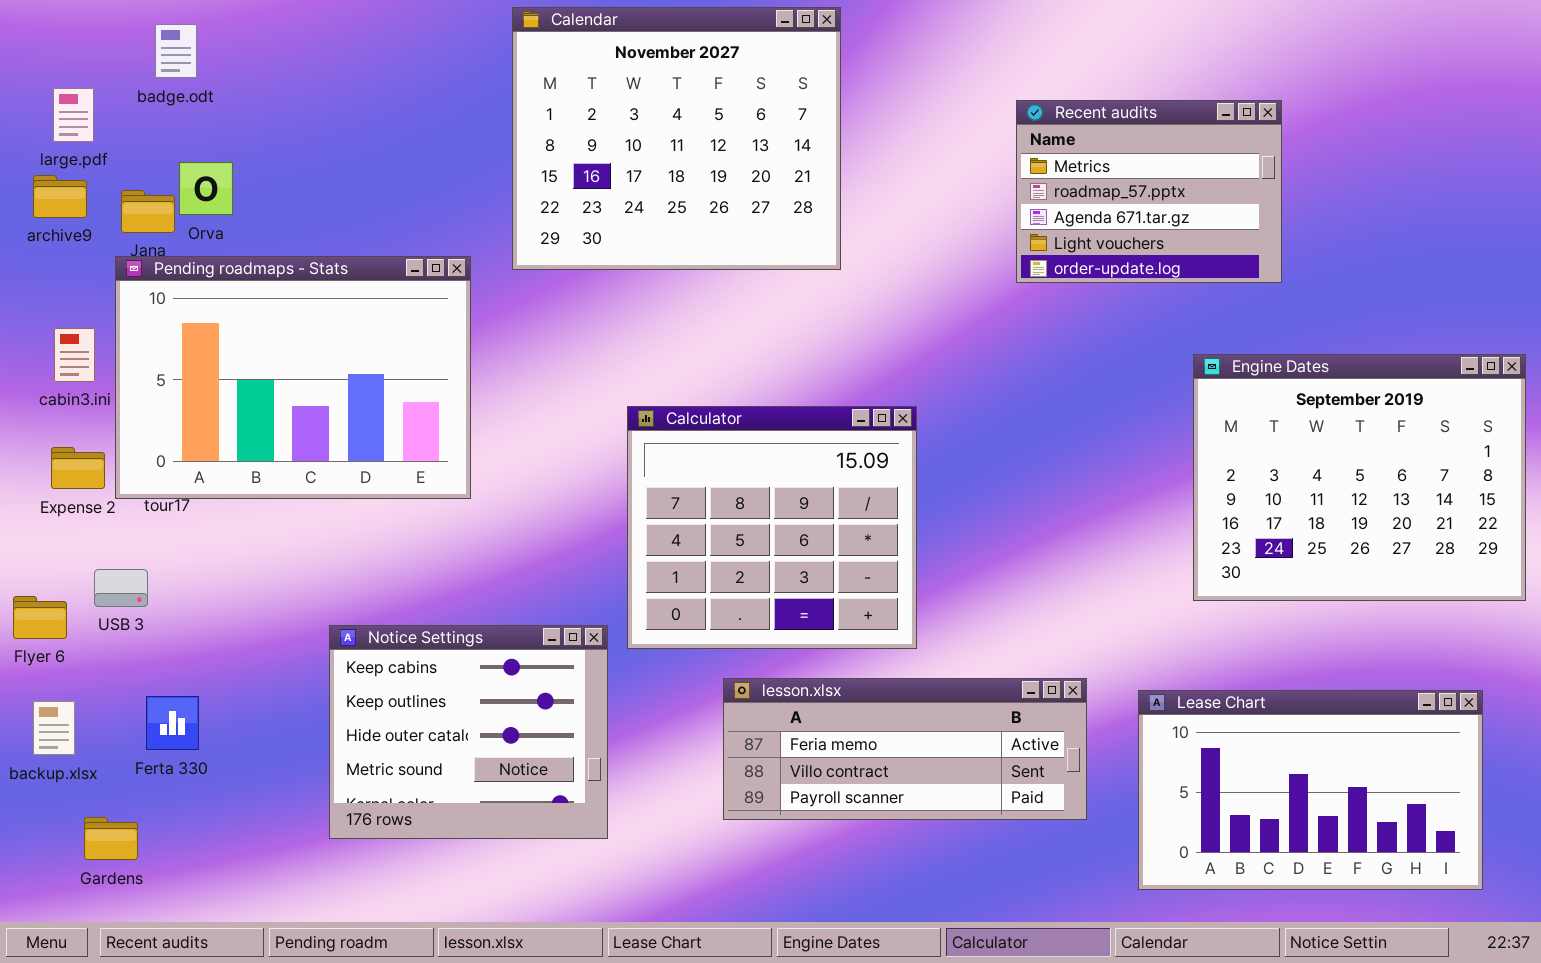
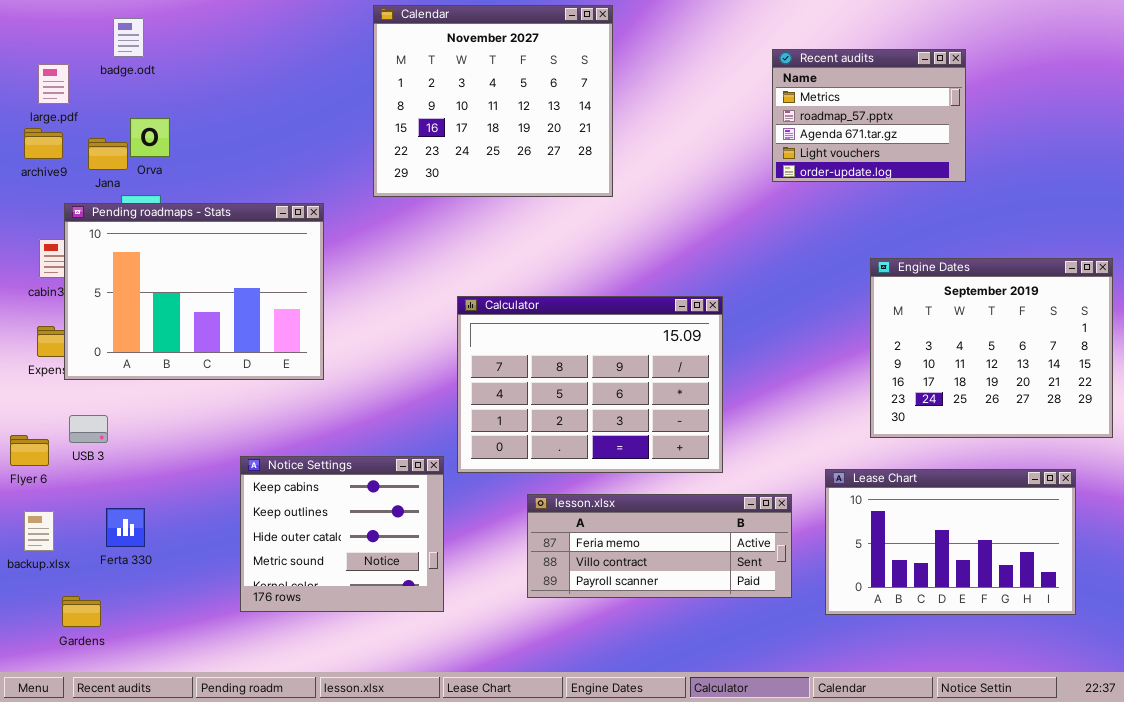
Recent audits: [1016,100,1282,283] -> [772,49,966,182], moved
Pending roadmaps - Stats: [115,256,471,499] -> [64,203,324,380], moved
Calculator: [627,406,917,649] -> [457,296,723,473], resized
Lease Chart: [1138,690,1483,890] -> [825,469,1076,615], moved

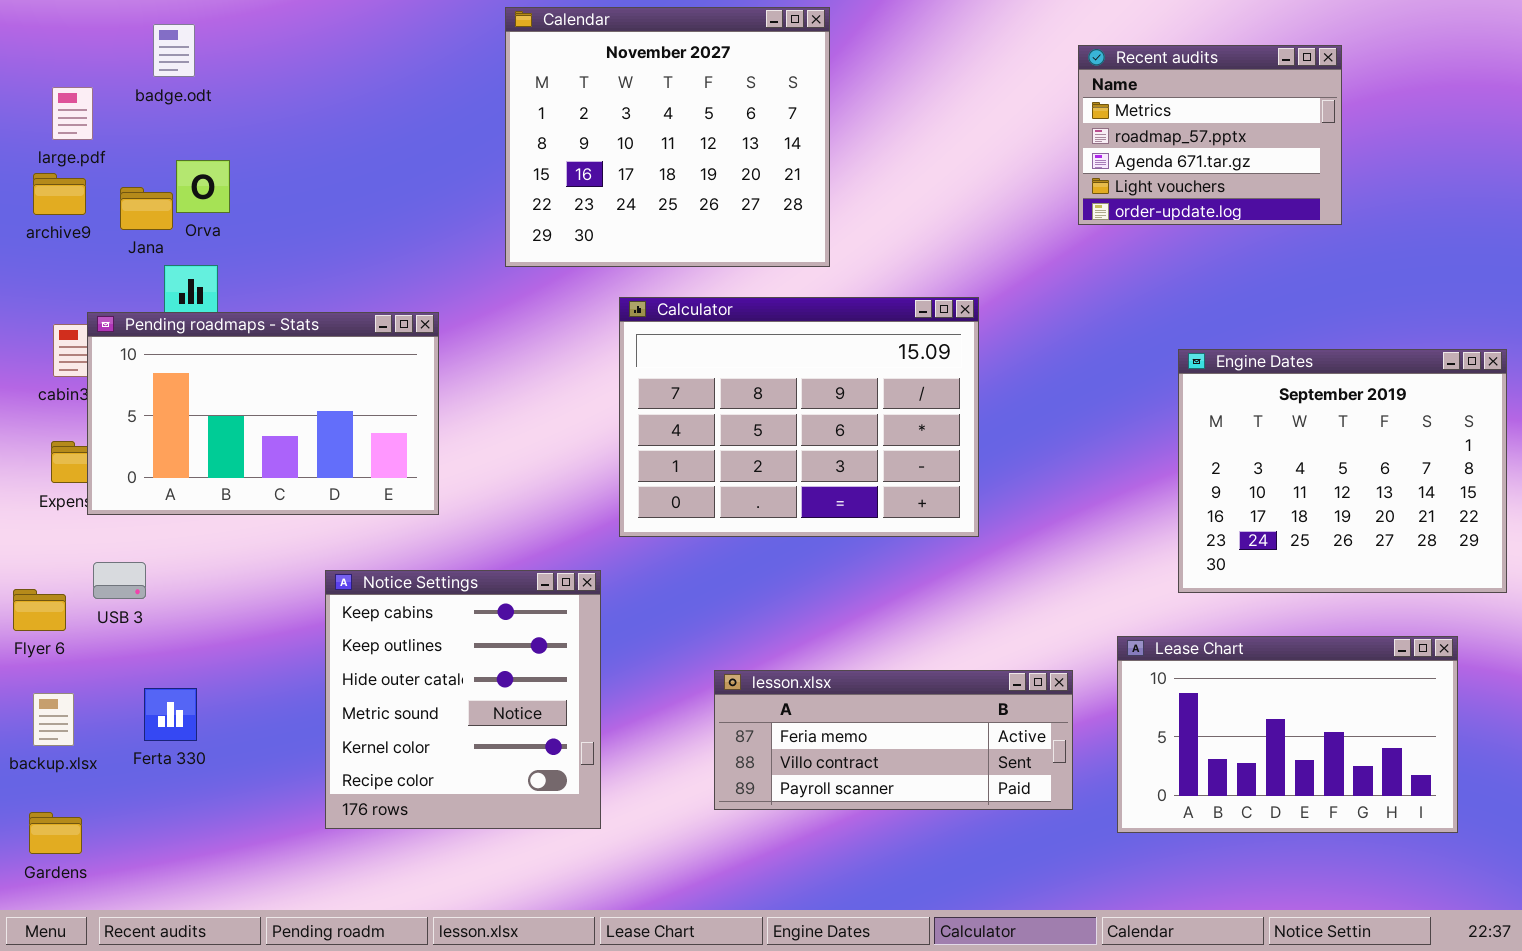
Recent audits: [772,49,966,182] -> [1078,45,1342,225], moved
Pending roadmaps - Stats: [64,203,324,380] -> [87,312,439,515], resized
Calculator: [457,296,723,473] -> [619,297,979,537], moved
Notice Settings: [240,456,444,612] -> [325,570,601,829], resized
Gardens: [62,596,101,627] -> [29,812,82,854], moved

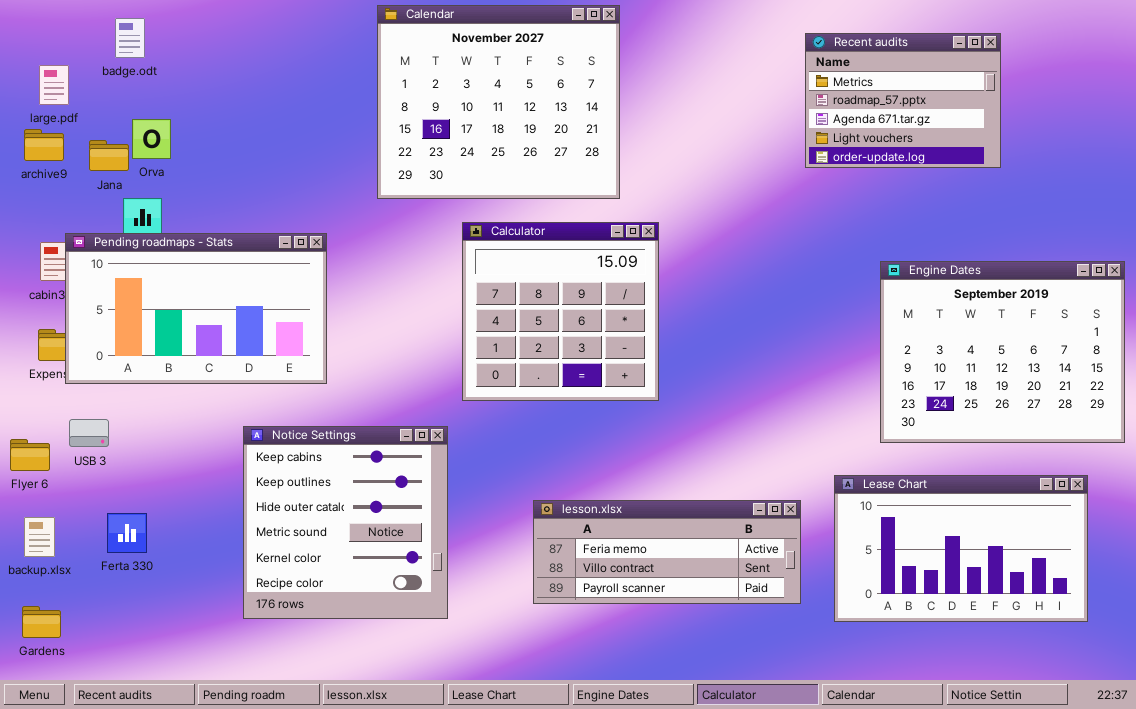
Calculator: [619,297,979,537] -> [462,222,659,401], resized

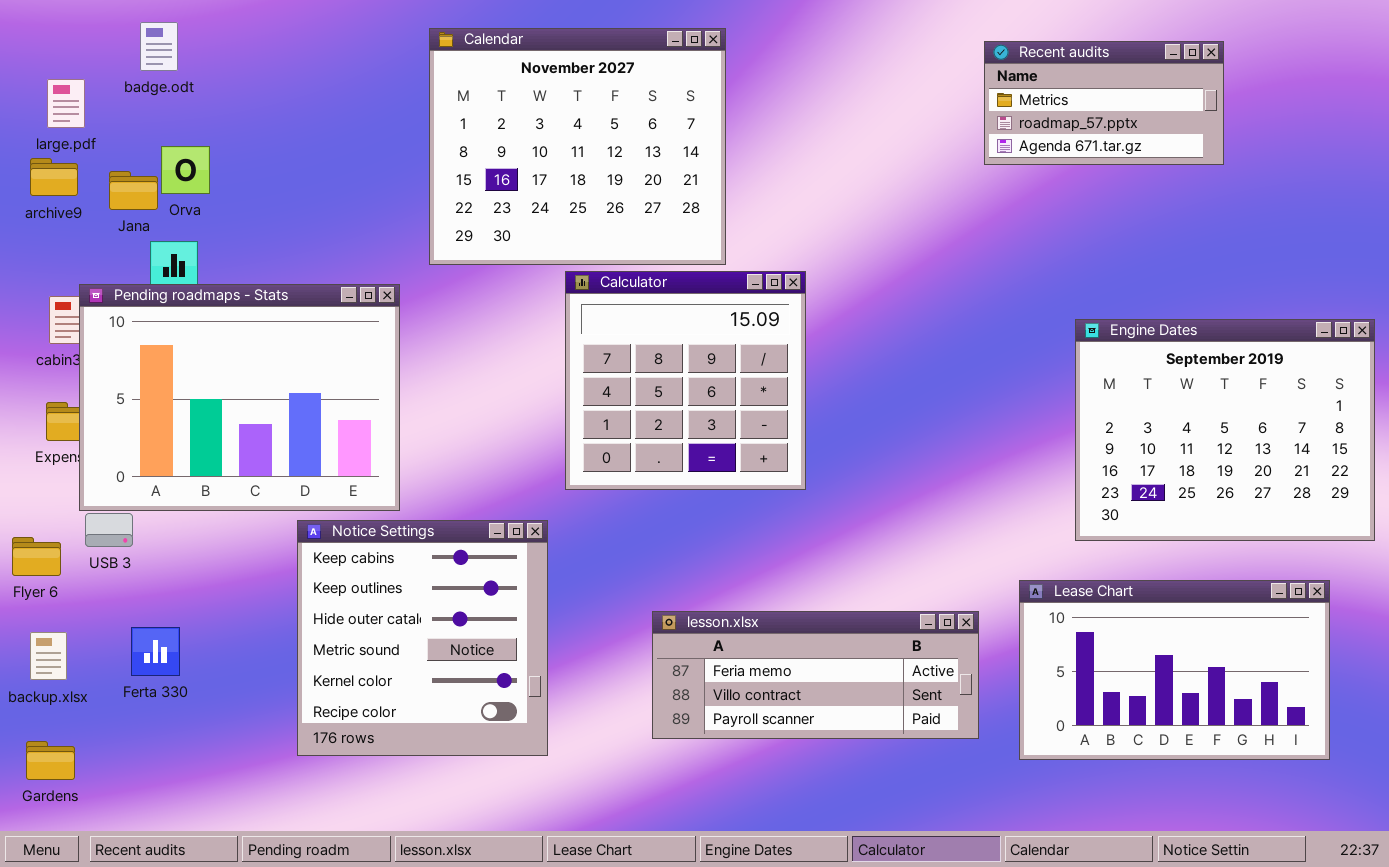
Calendar: [377,5,620,199] -> [429,28,726,265], moved
Recent audits: [805,33,1001,168] -> [984,41,1224,165], resized
Pending roadmaps - Stats: [65,233,327,384] -> [79,284,400,511], resized

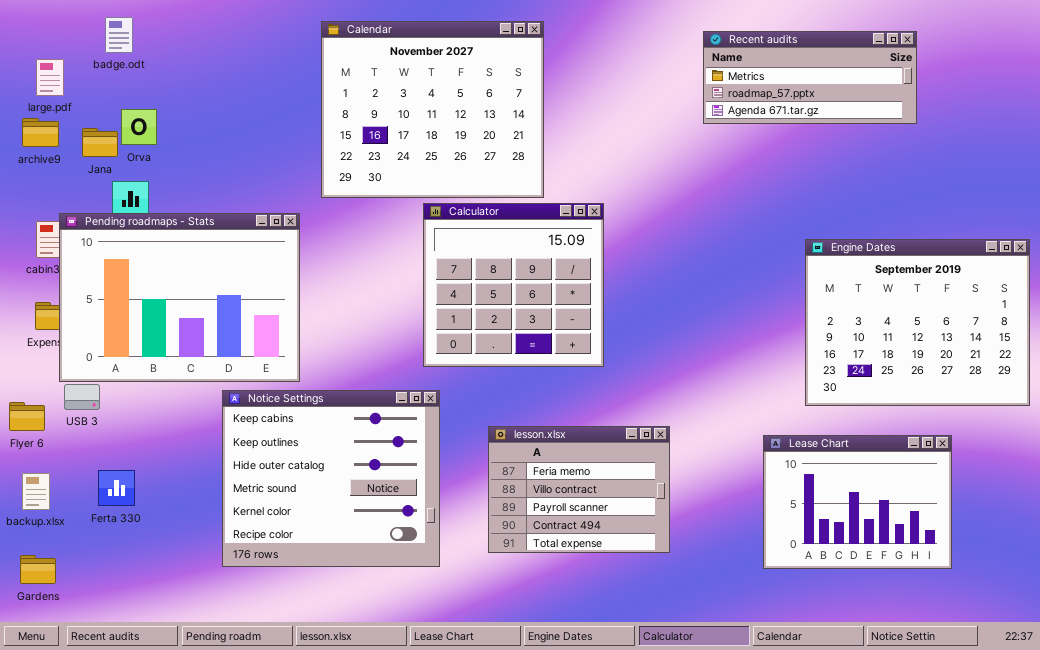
Recent audits: [984,41,1224,165] -> [703,31,917,124], resized
Notice Settings: [297,520,548,756] -> [222,390,440,567], resized
Lease Chart: [1019,580,1330,760] -> [763,435,952,569], resized
lesson.xlsx: [652,611,979,739] -> [488,426,670,553], resized

